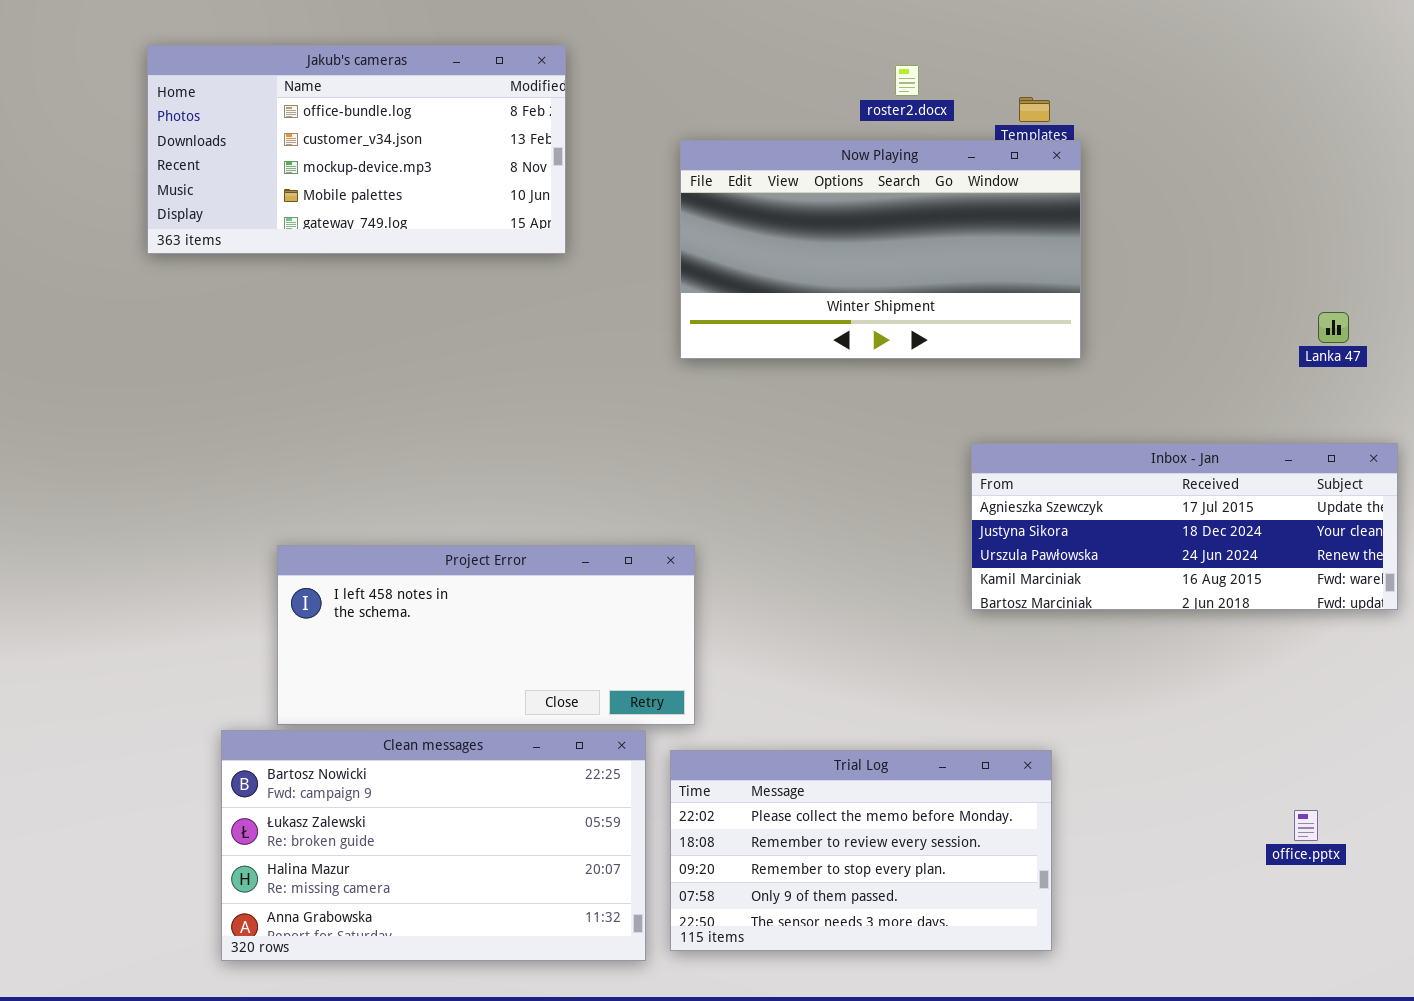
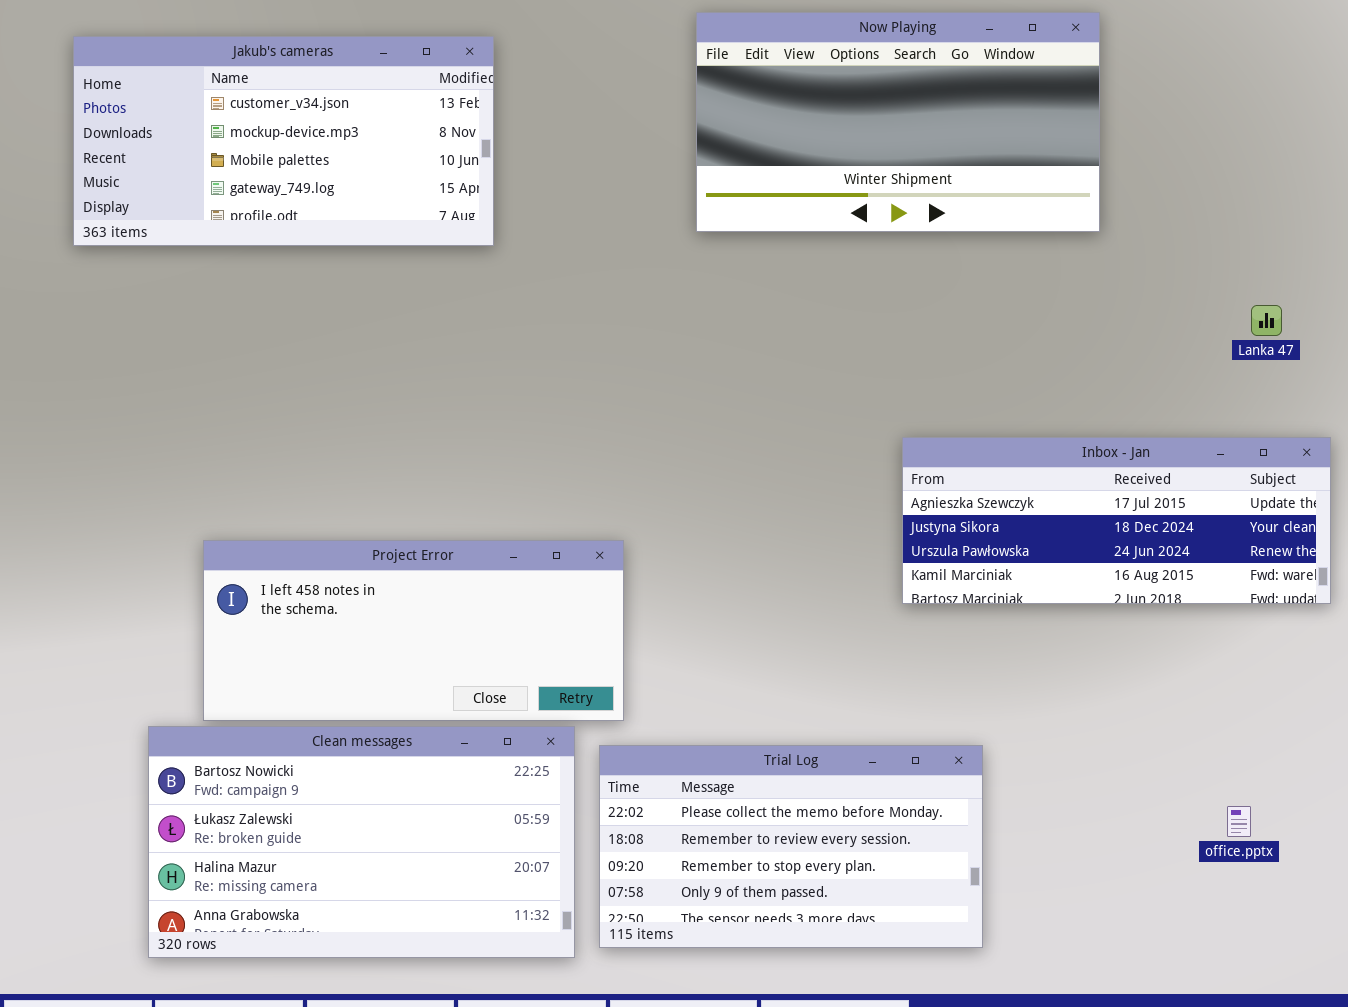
Jakub's cameras: [147,45,566,254] -> [73,36,494,246], scrolled down 1 row
Now Playing: [680,140,1081,359] -> [696,12,1100,232], moved

